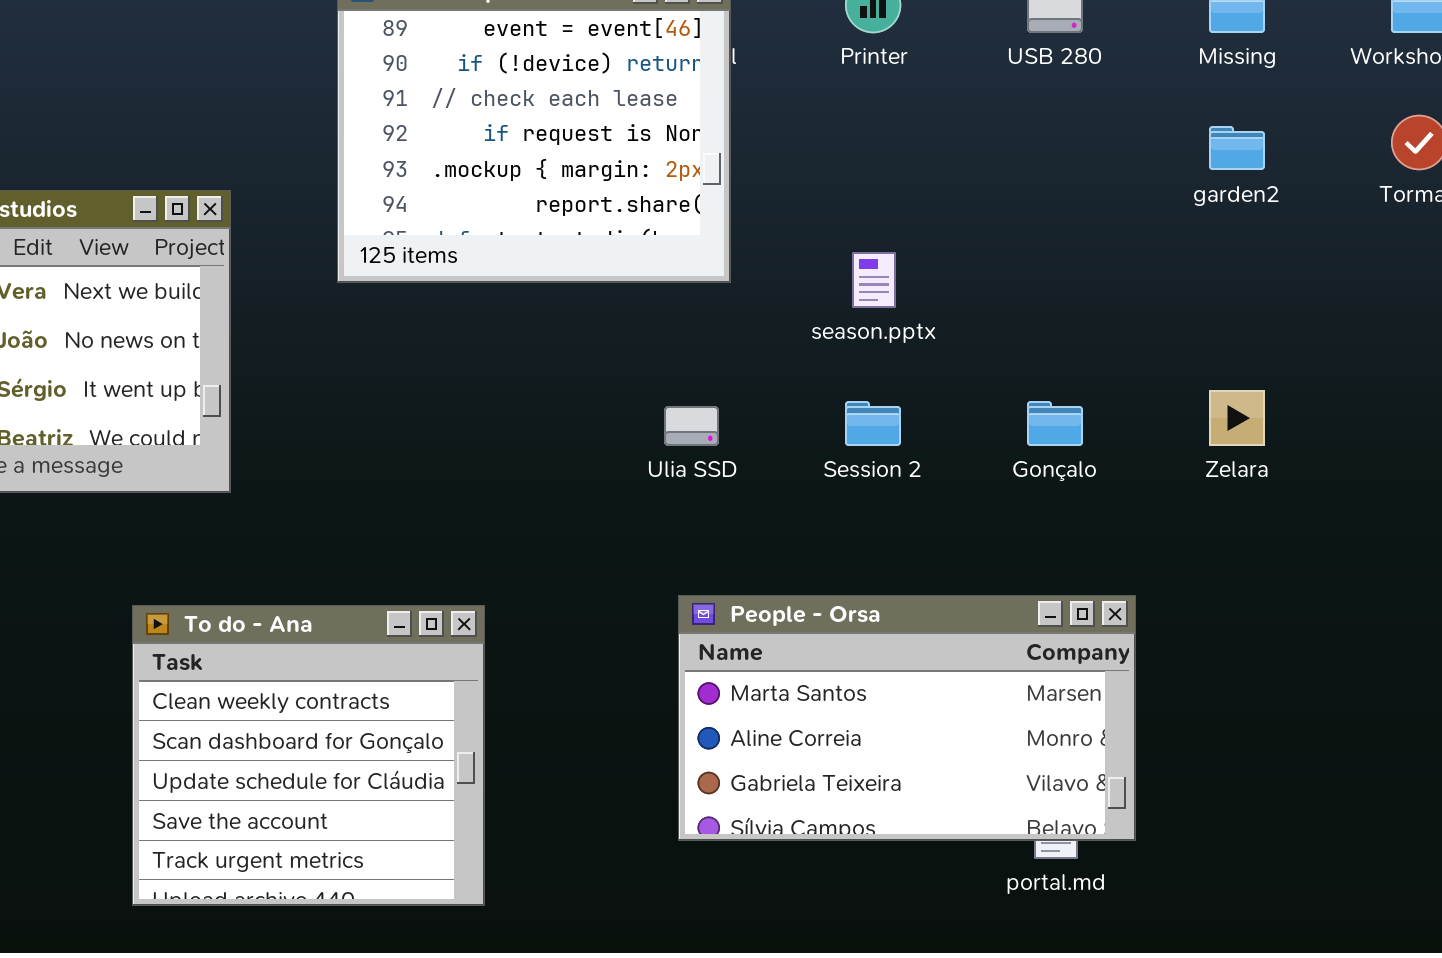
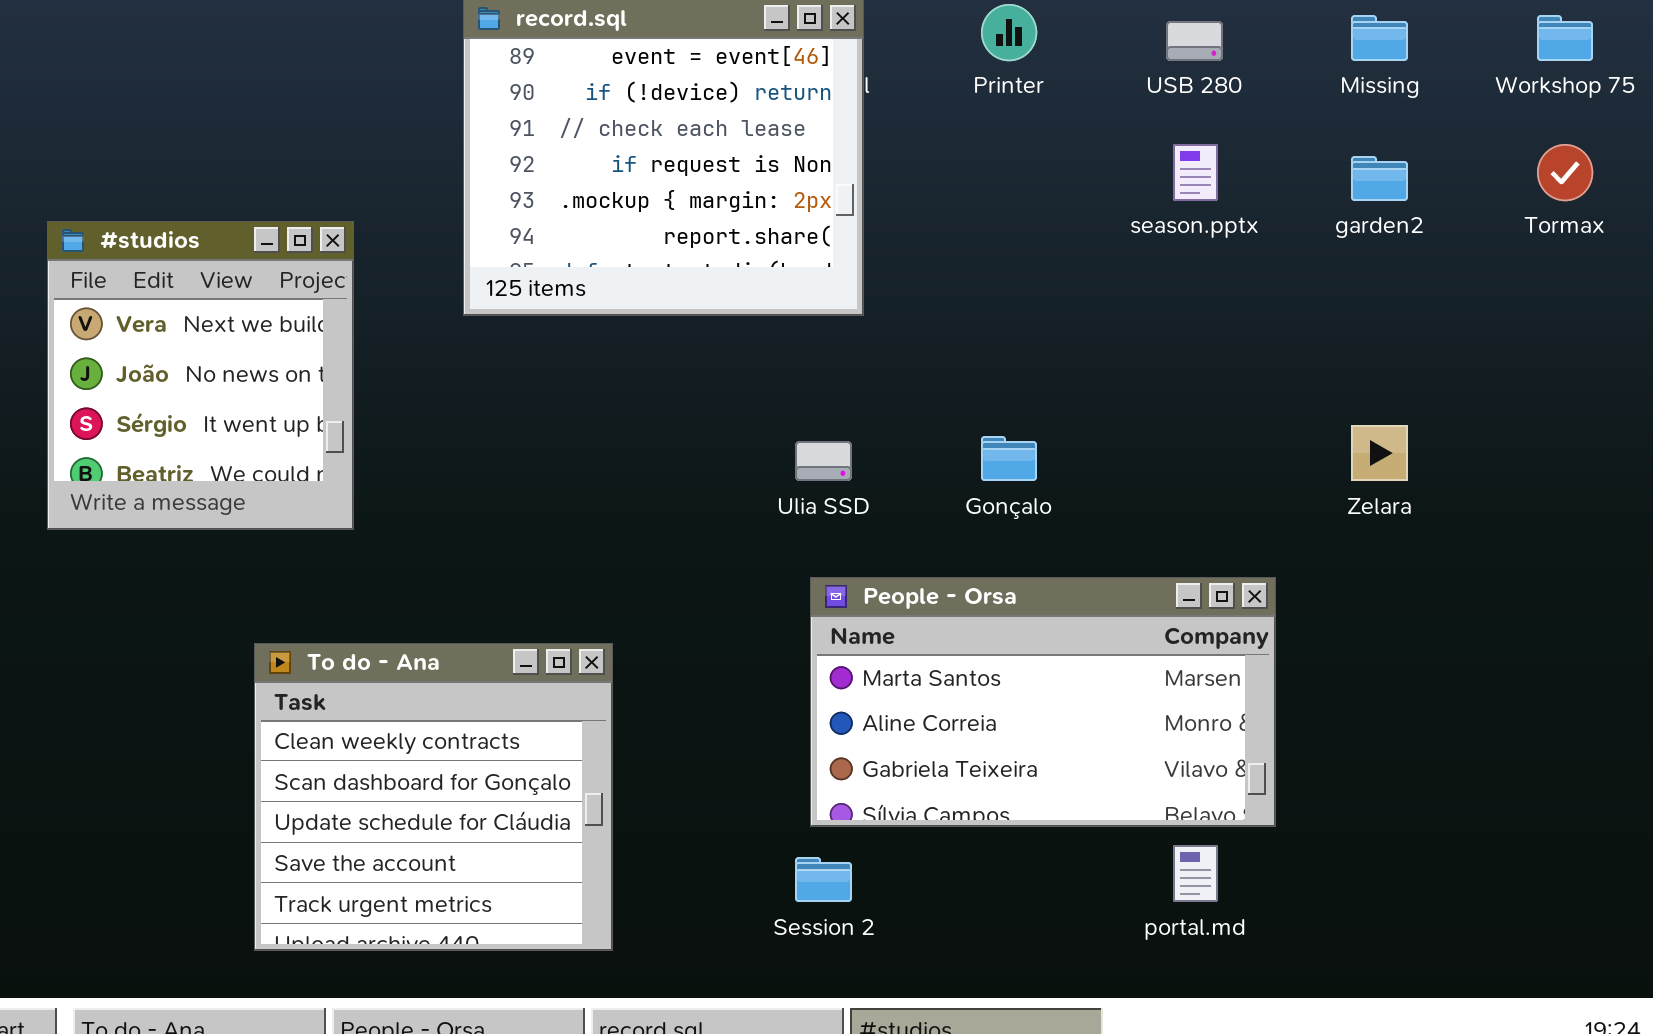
season.pptx: [852,252,896,308] -> [1173,144,1218,201], moved
Session 2: [845,401,901,446] -> [795,857,852,902], moved
Gonçalo: [1027,401,1083,446] -> [981,436,1037,481], moved
People - Orsa: [678,595,1136,841] -> [810,577,1276,827], moved

